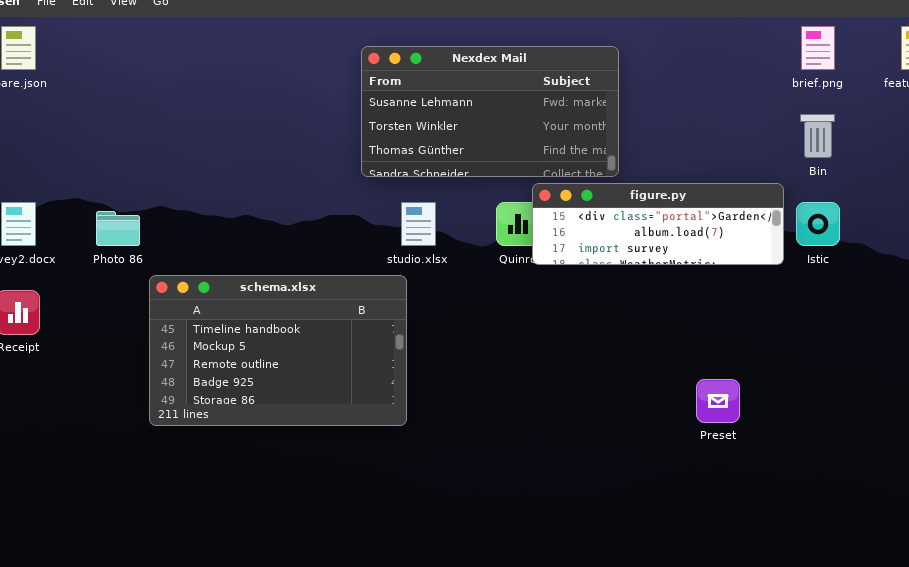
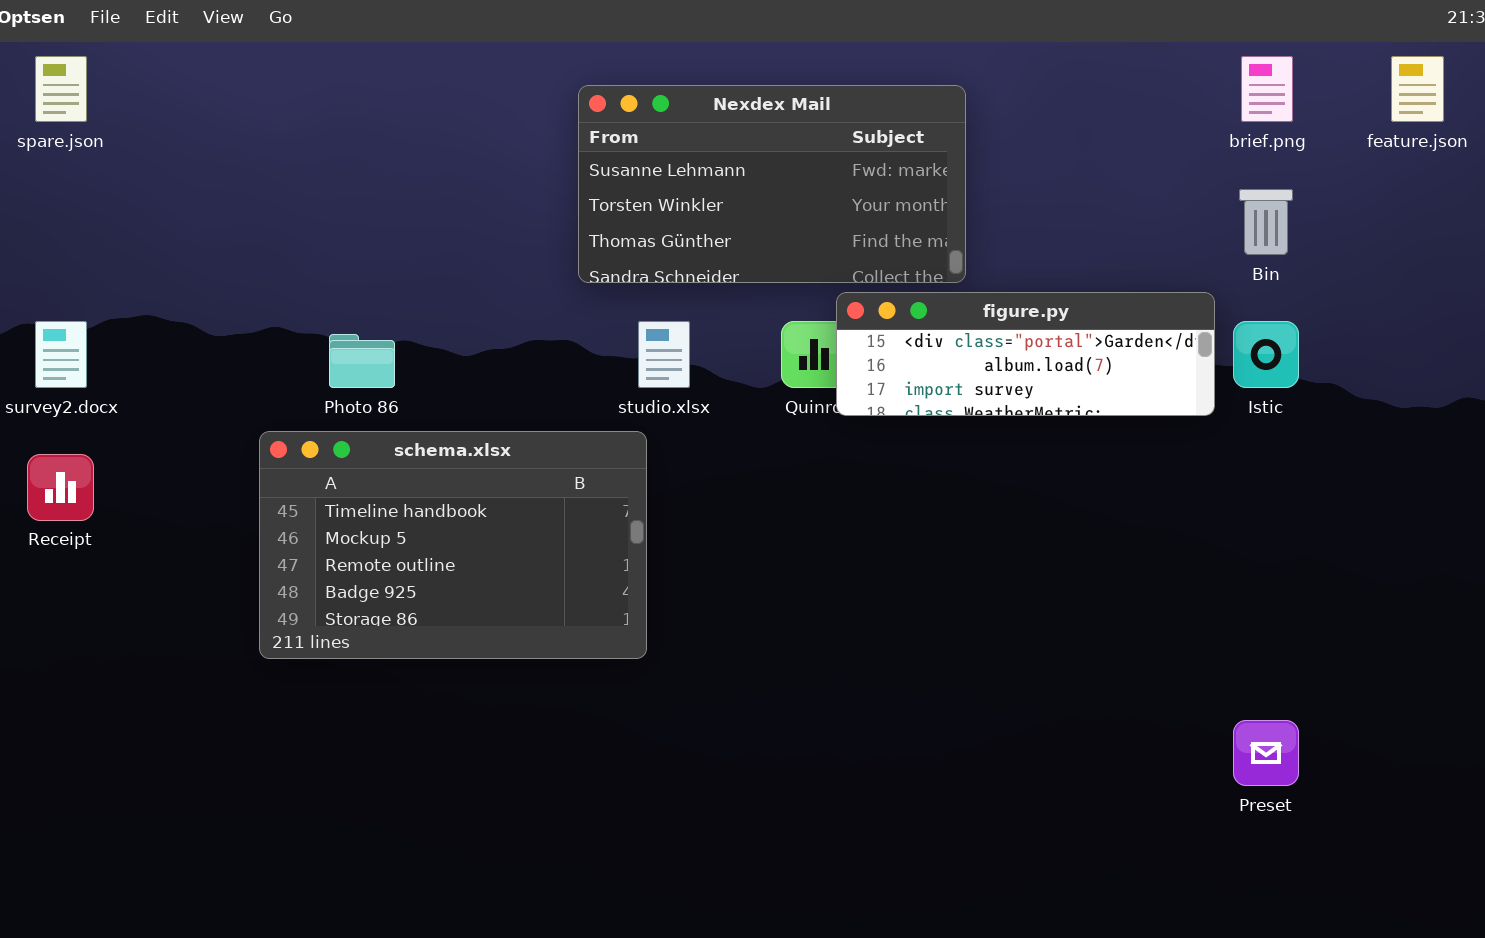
Photo 86: [96,211,140,246] -> [329,334,395,388], moved
Preset: [696,379,740,423] -> [1233,720,1299,786], moved

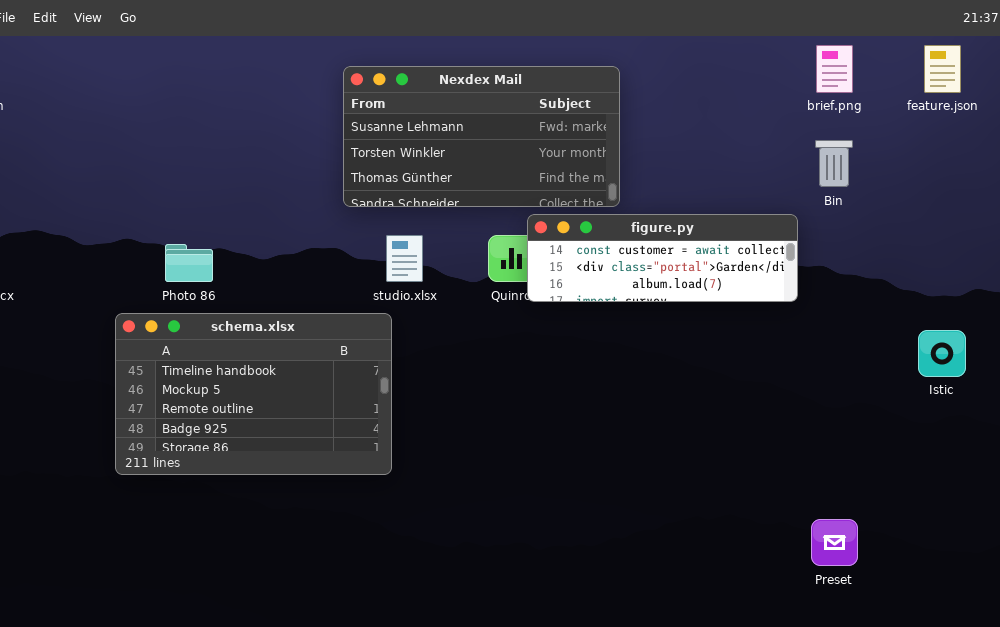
figure.py: [836,292,1215,416] -> [527,214,798,302], scrolled up 1 row
Istic: [1233,321,1299,388] -> [918,330,966,377], moved

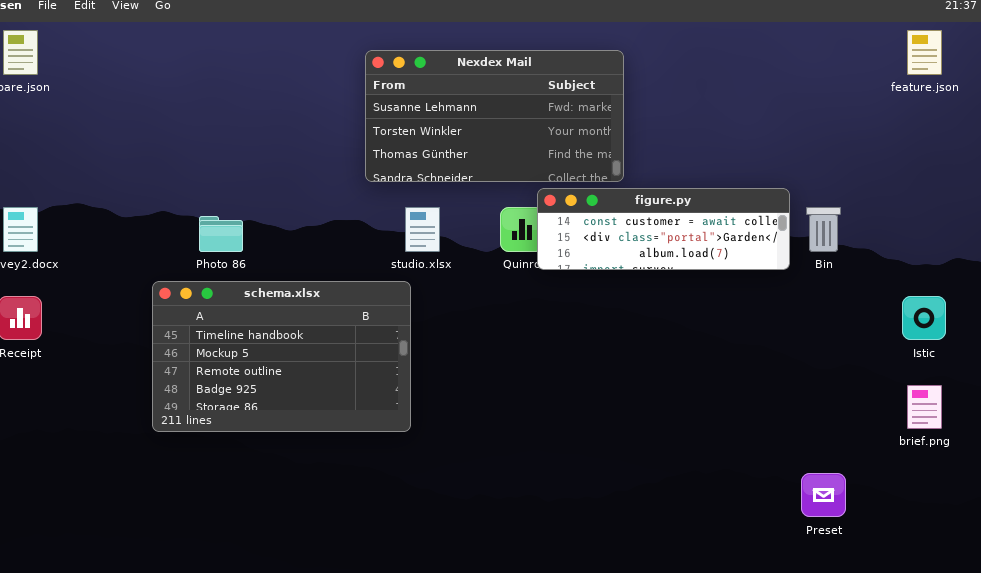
brief.png: [816,45,853,93] -> [907,385,942,429], moved
Bin: [815,140,853,187] -> [806,207,841,252], moved

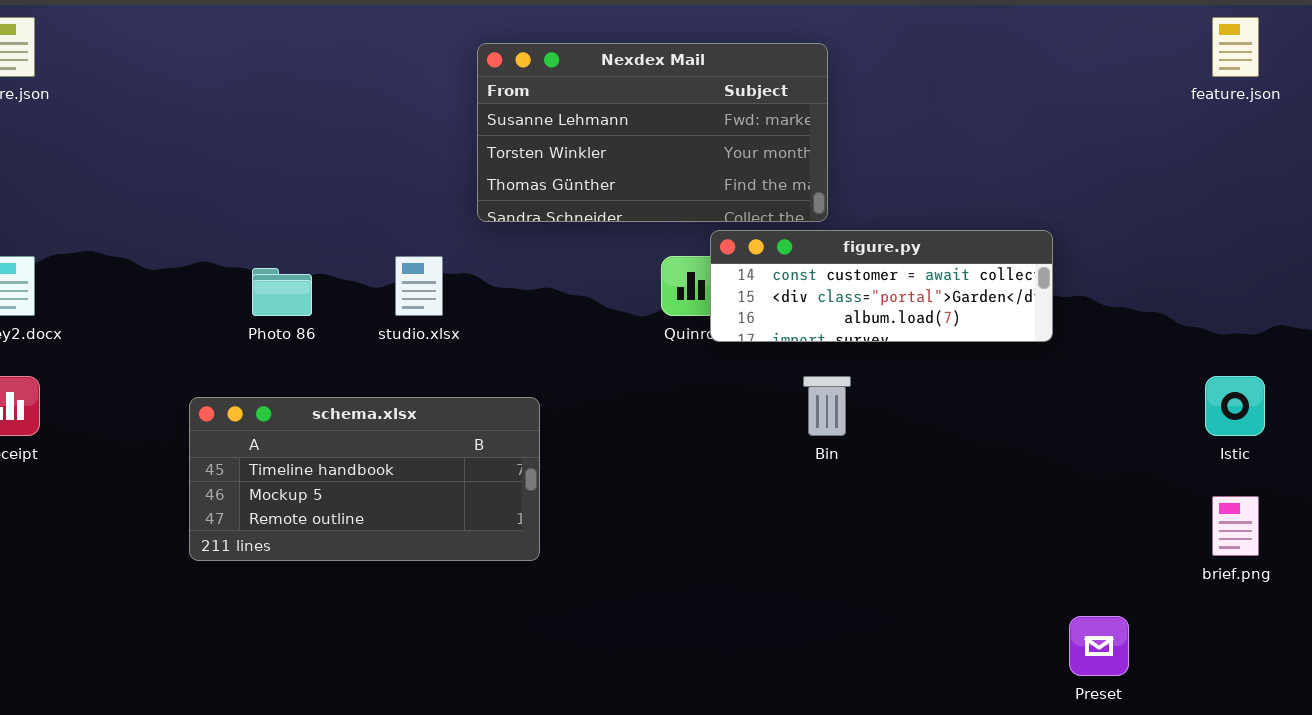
studio.xlsx: [405,207,440,252] -> [395,256,443,316], moved
Bin: [806,207,841,252] -> [803,376,851,436], moved
schema.xlsx: [152,281,411,432] -> [189,397,540,561], resized

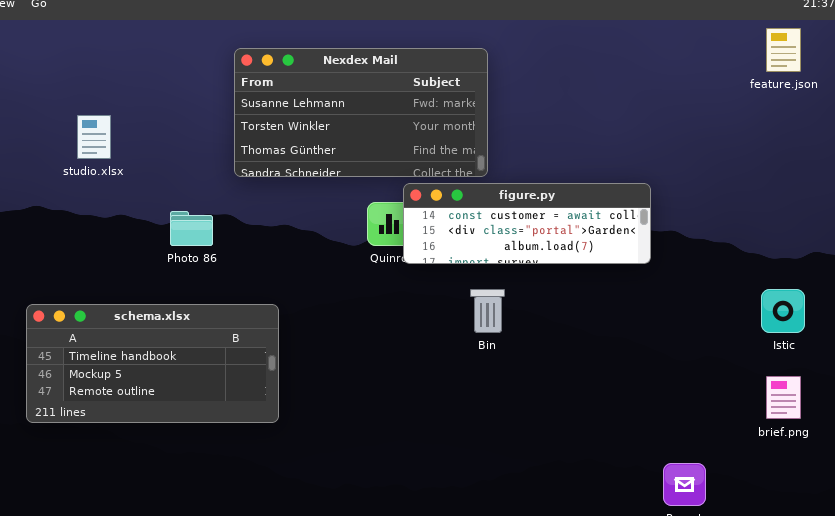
studio.xlsx: [395,256,443,316] -> [77,115,111,159], moved
Photo 86: [252,268,312,316] -> [170,211,213,246], moved

